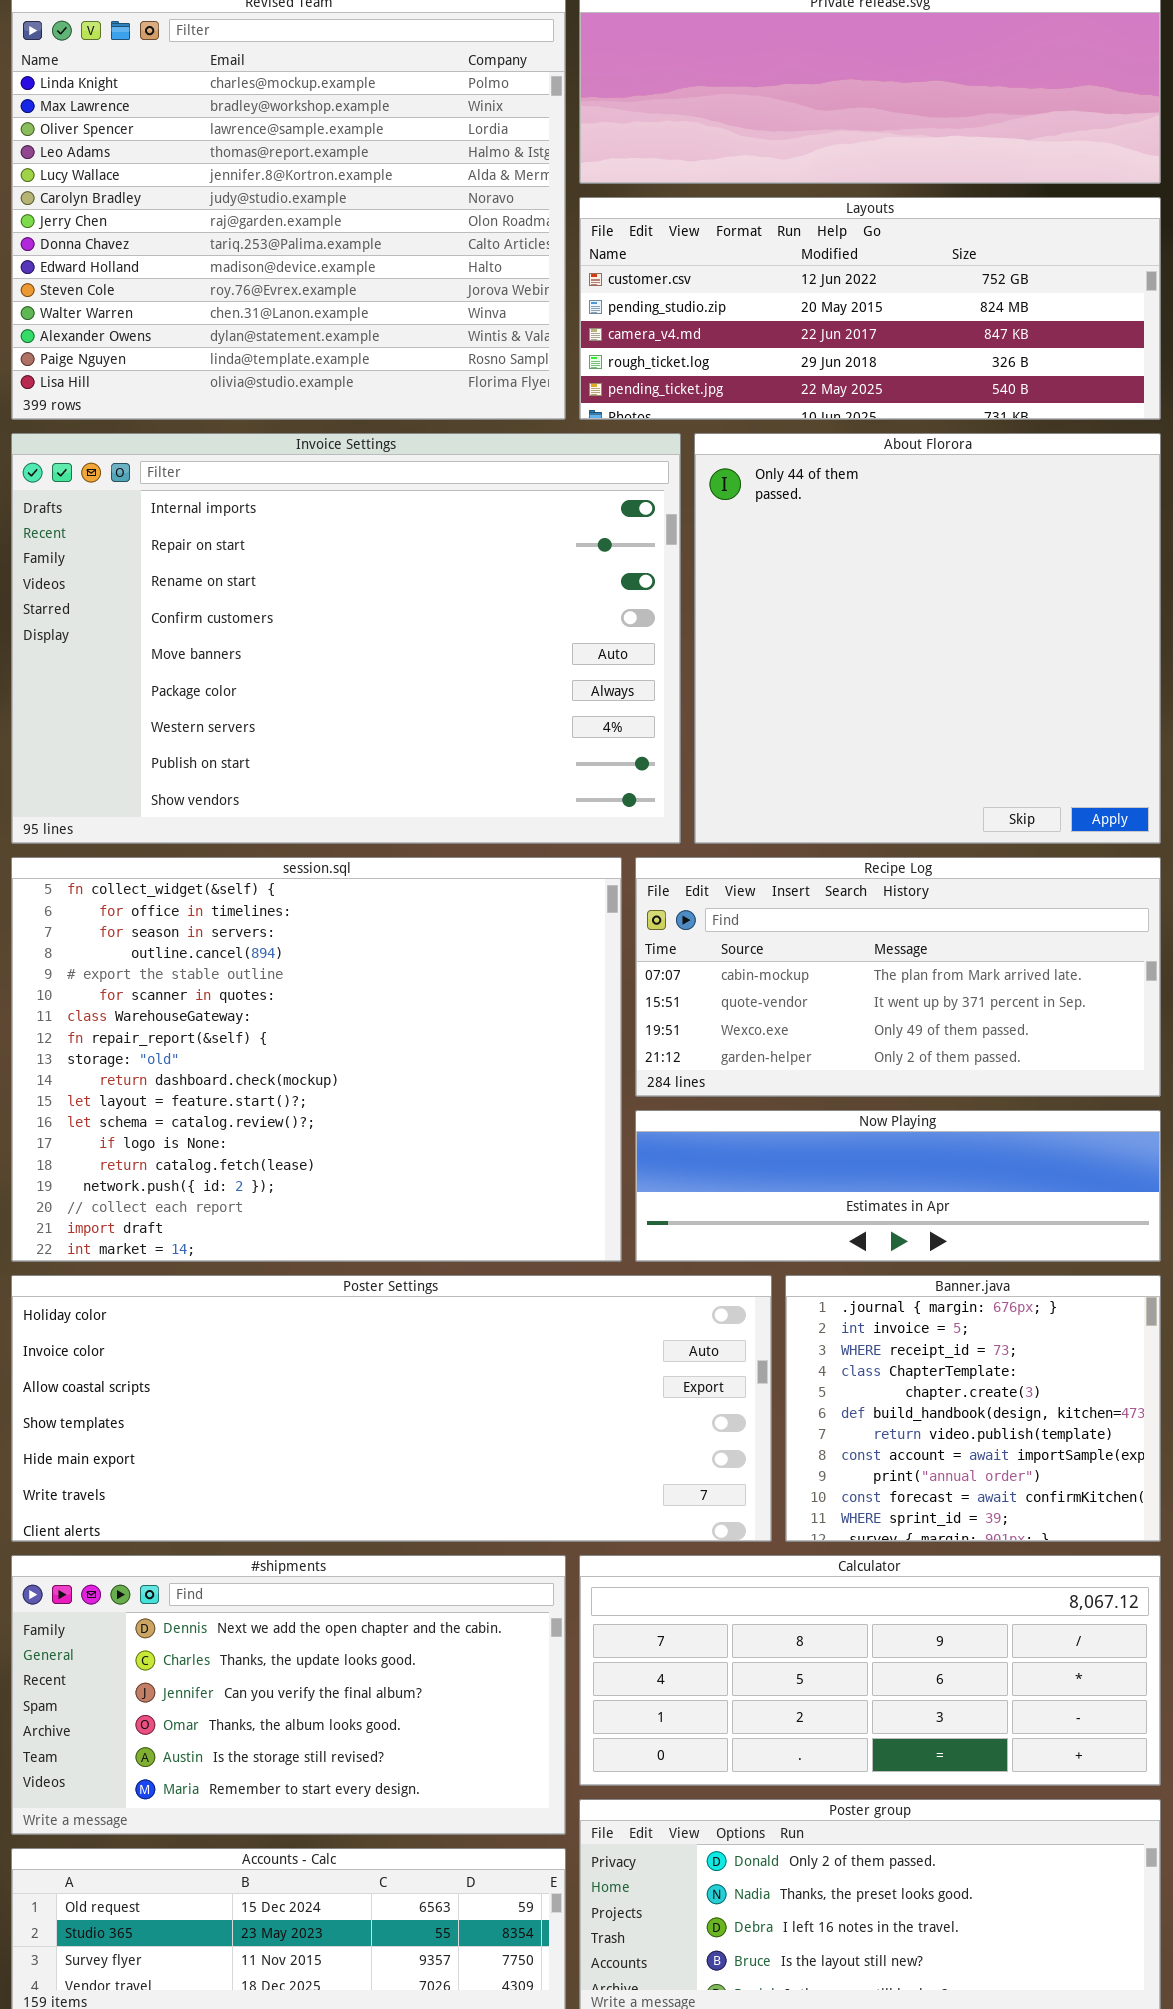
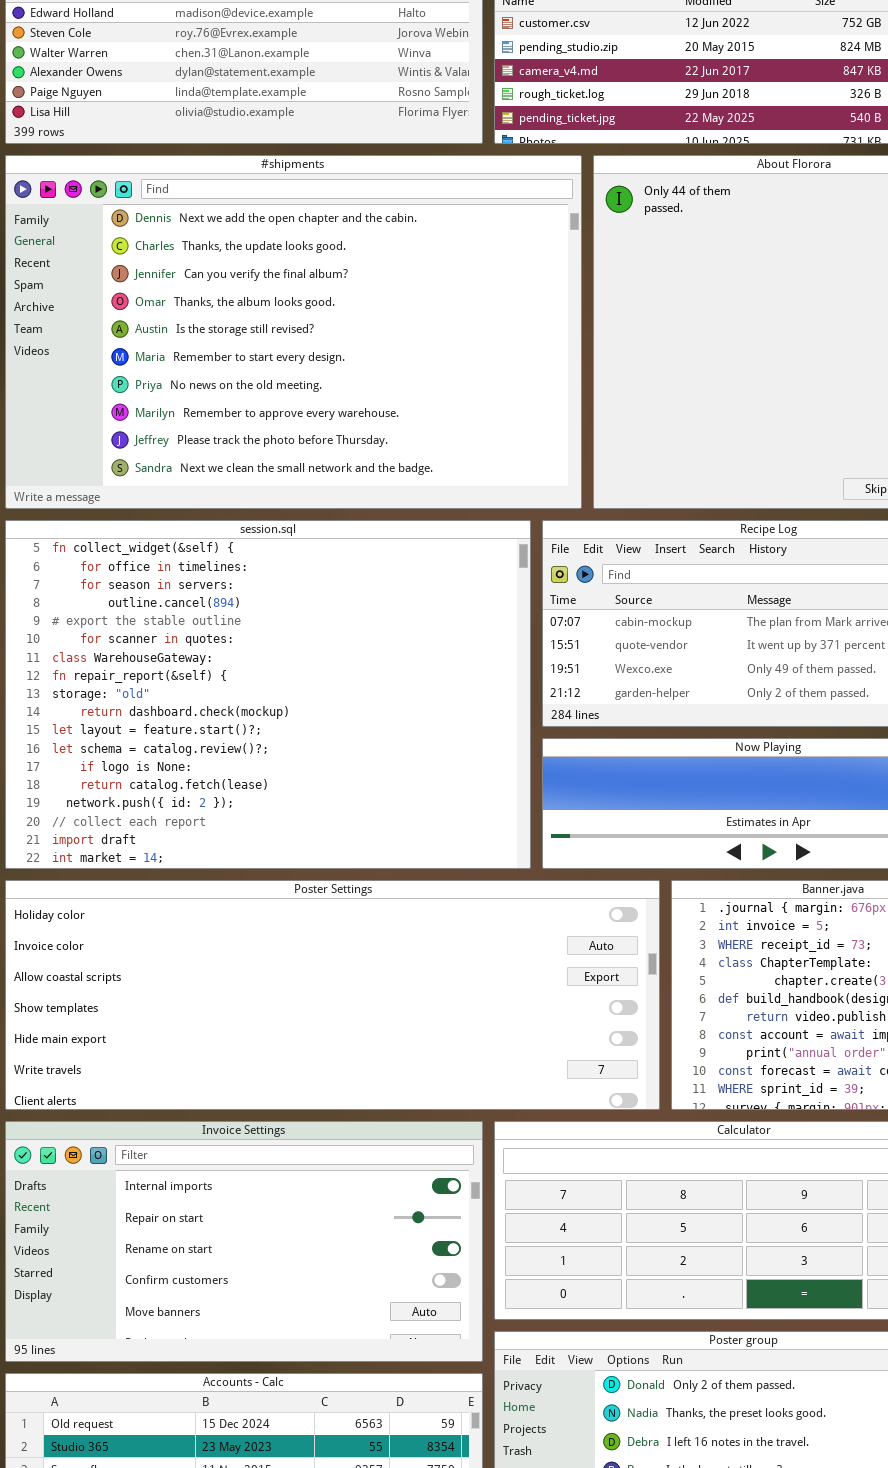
Invoice Settings: [11,433,681,844] -> [5,1121,483,1362], moved, resized
#shipments: [11,1555,566,1835] -> [5,155,582,509], moved, resized

